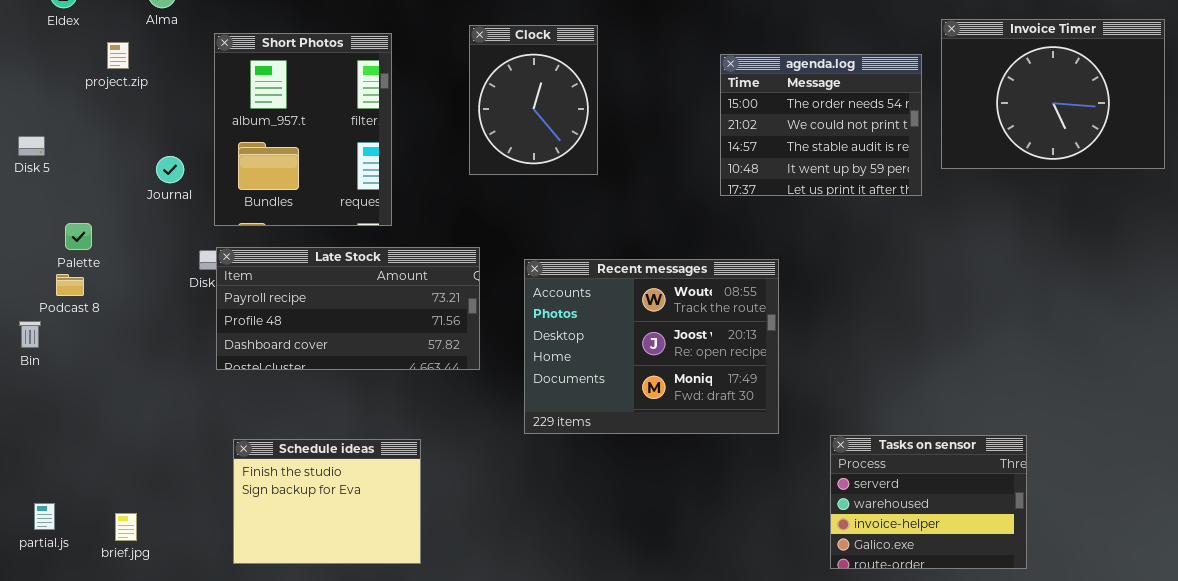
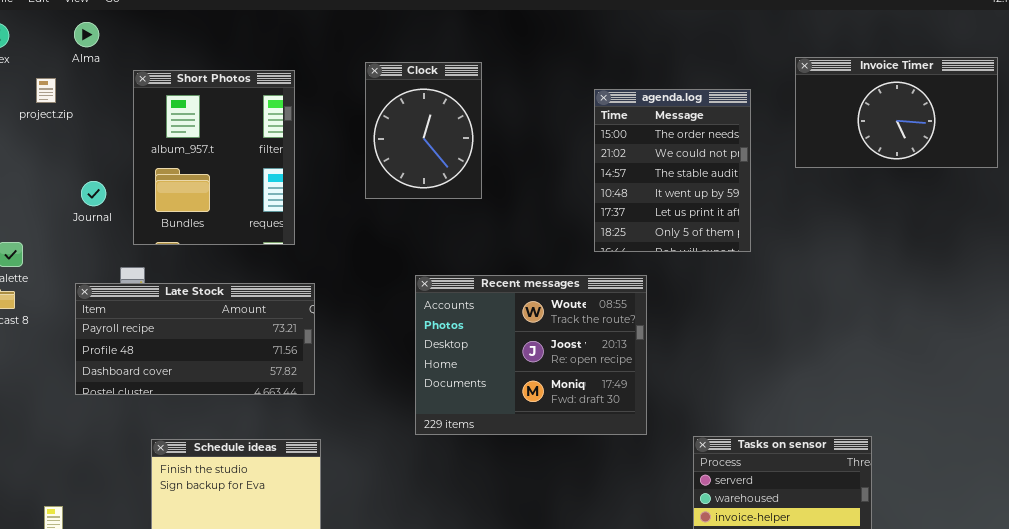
Invoice Timer: [941,19,1165,169] -> [795,57,998,168], resized
agenda.log: [720,54,922,196] -> [594,89,751,252], resized
Late Stock: [216,247,480,370] -> [75,283,315,395], moved

